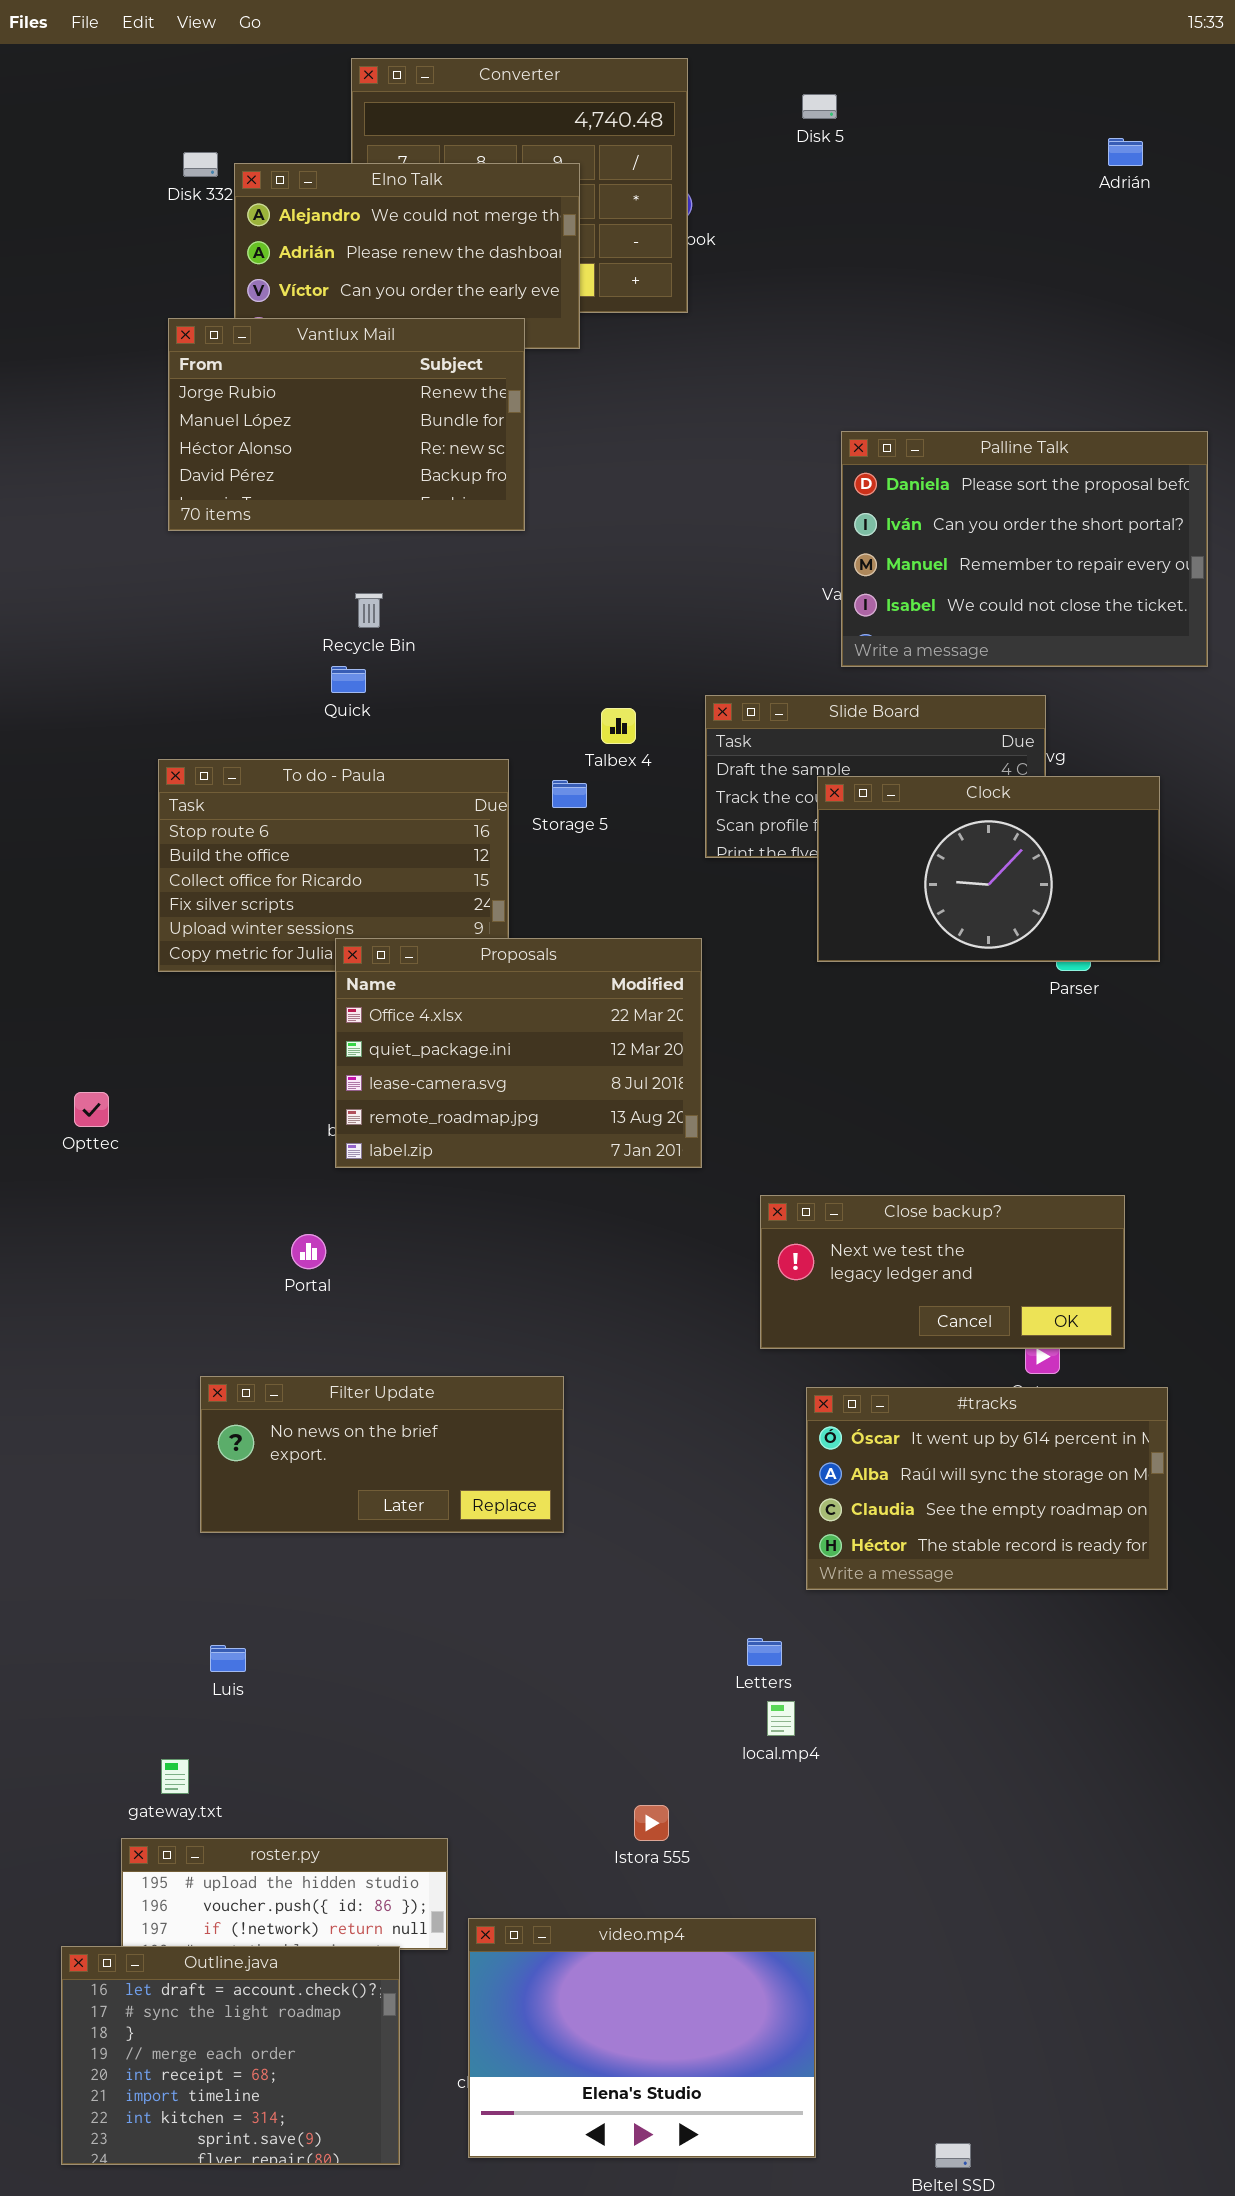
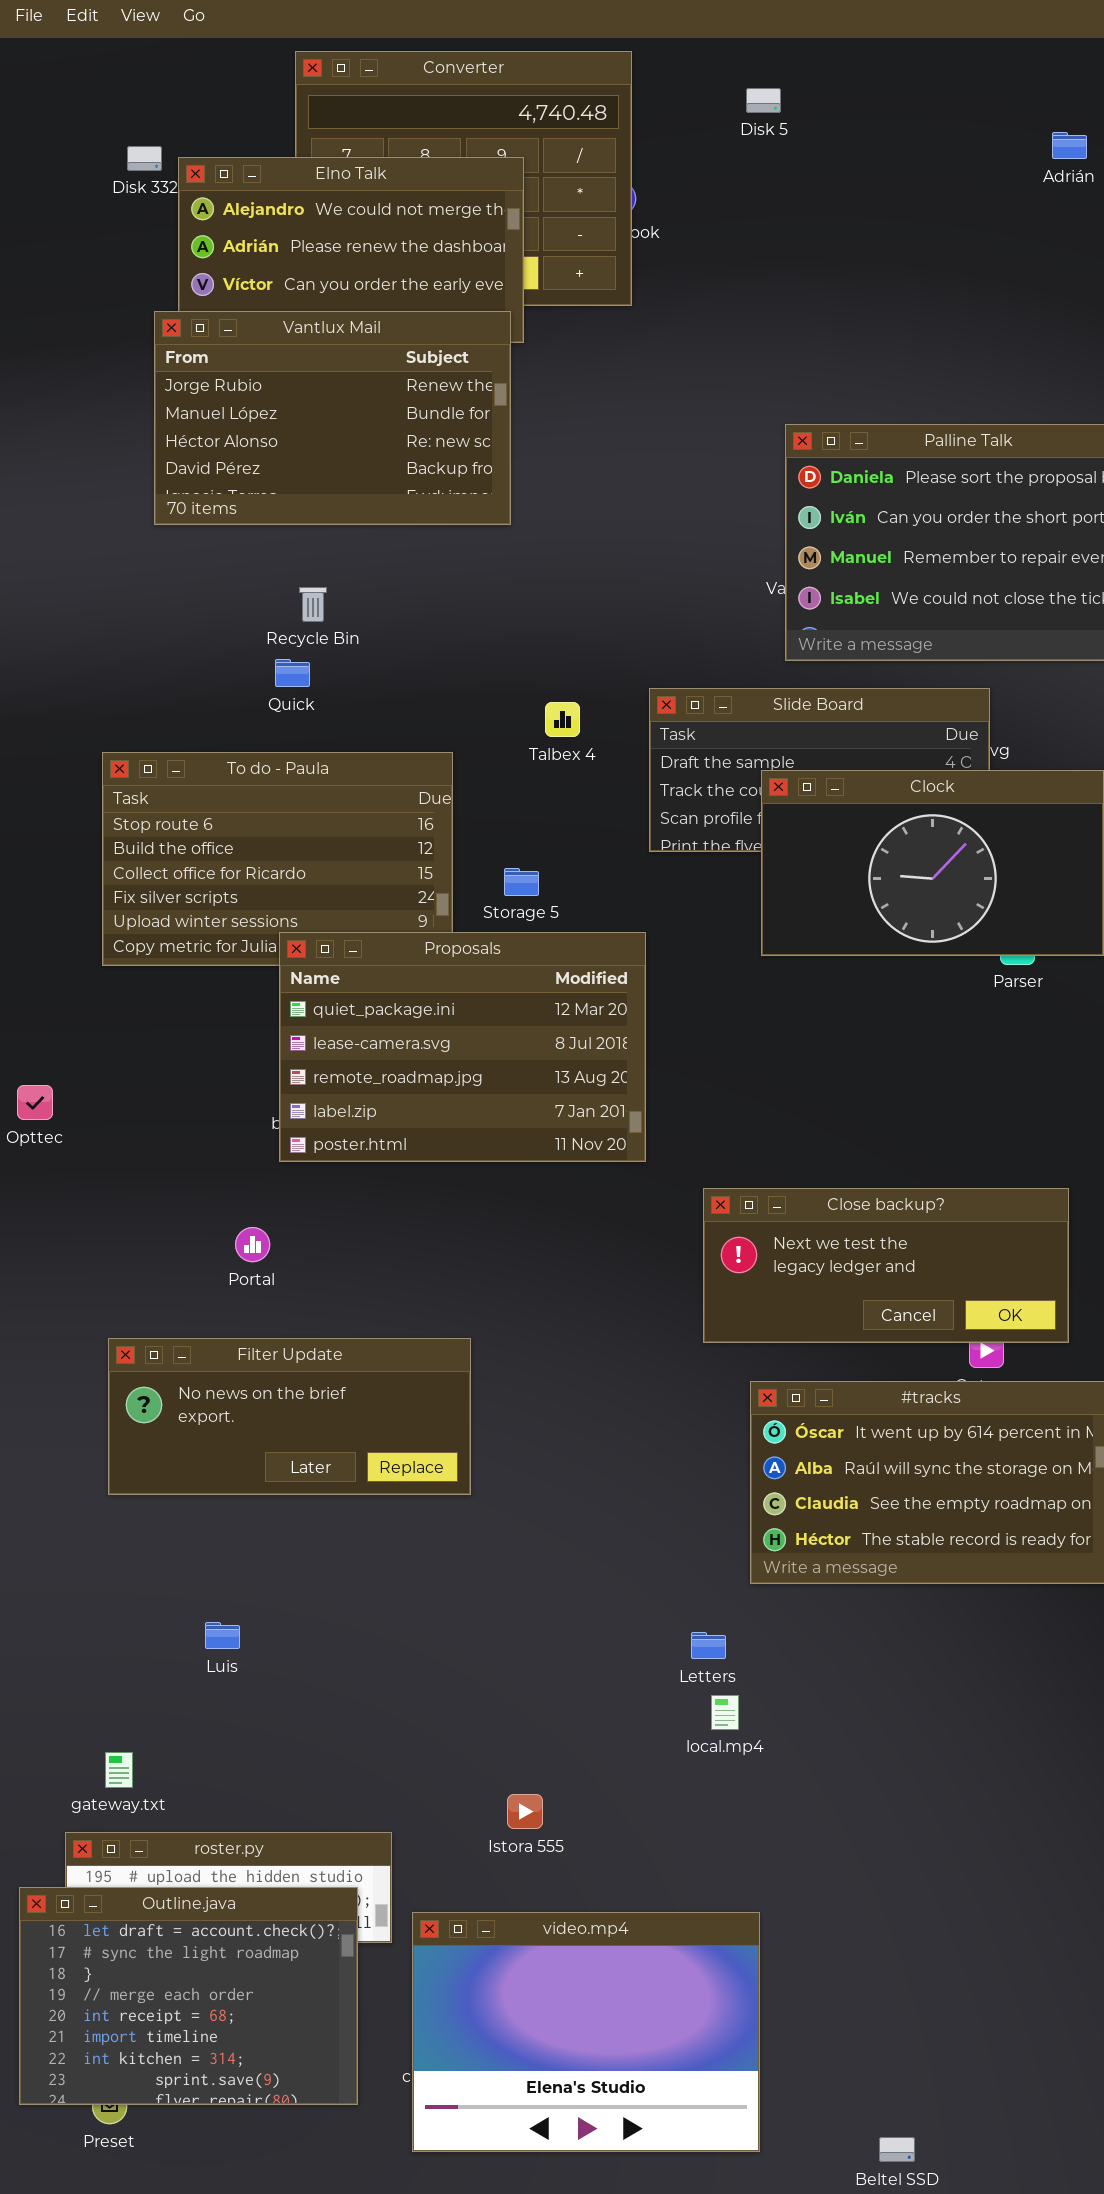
Vantlux Mail: [168,318,525,531] -> [154,311,511,525], moved
Storage 5: [552,780,587,808] -> [504,868,539,896], moved
Proposals: [335,938,702,1168] -> [279,932,646,1162], scrolled down 1 row
Filter Update: [200,1376,564,1533] -> [108,1338,471,1495], moved
Luis: [210,1645,246,1672] -> [205,1622,240,1649], moved
Istora 555: [634,1805,669,1841] -> [507,1794,543,1829], moved
Outline.java: [61,1946,400,2165] -> [19,1887,358,2105], moved

